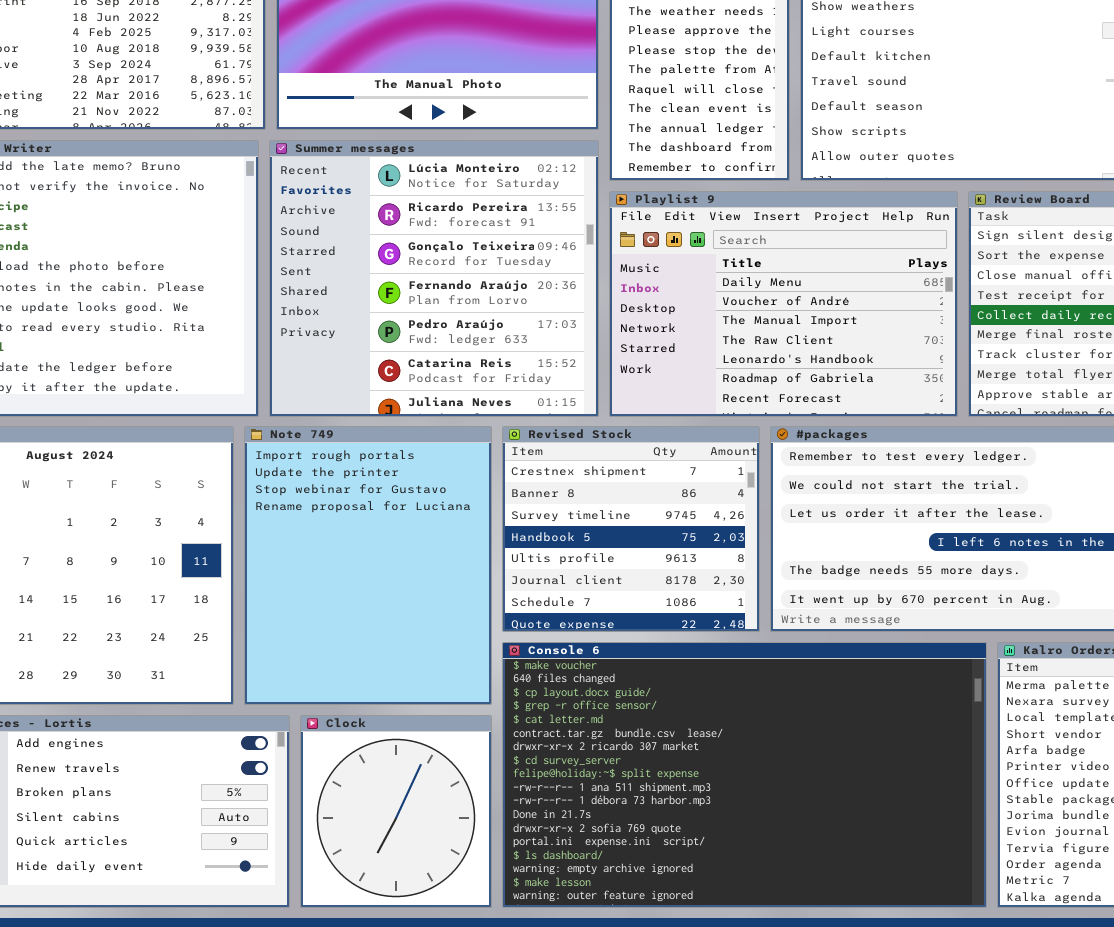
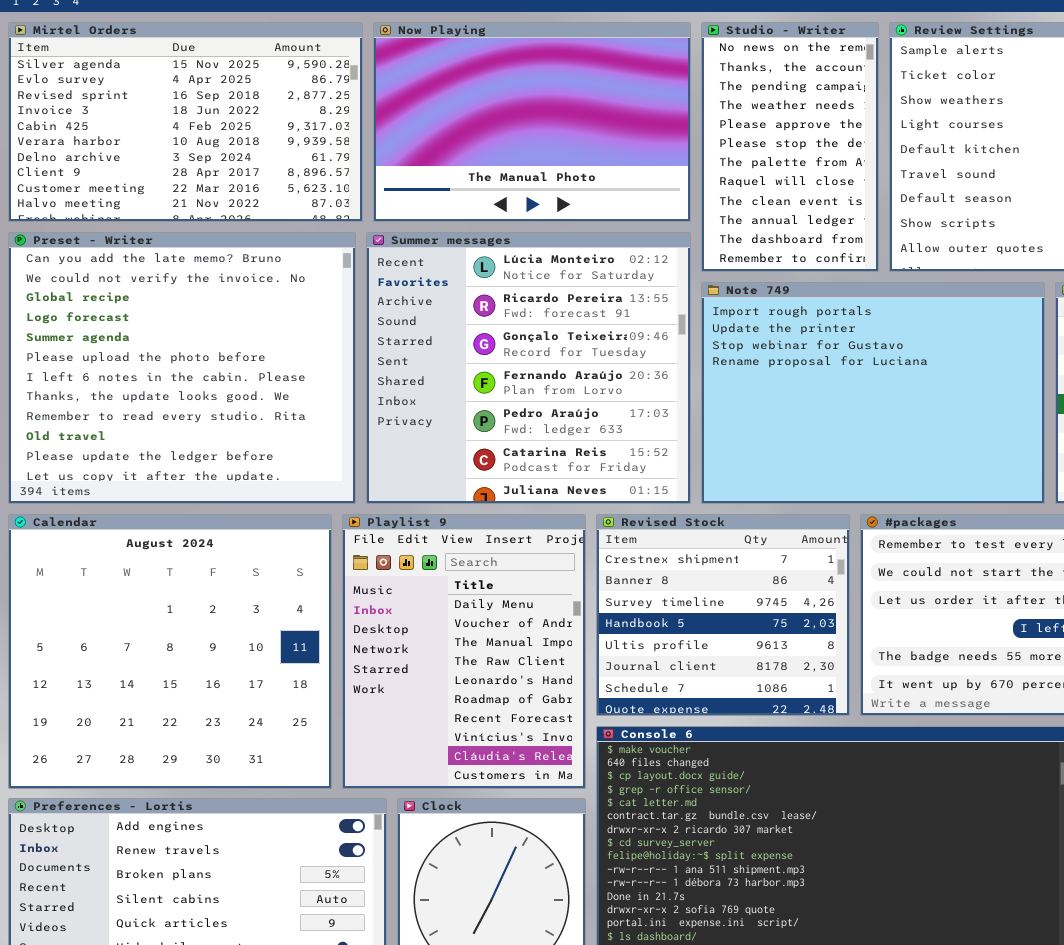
Playlist 9: [609,191,958,417] -> [342,514,586,789], moved, resized
Note 749: [244,426,492,705] -> [701,282,1045,504], moved, resized

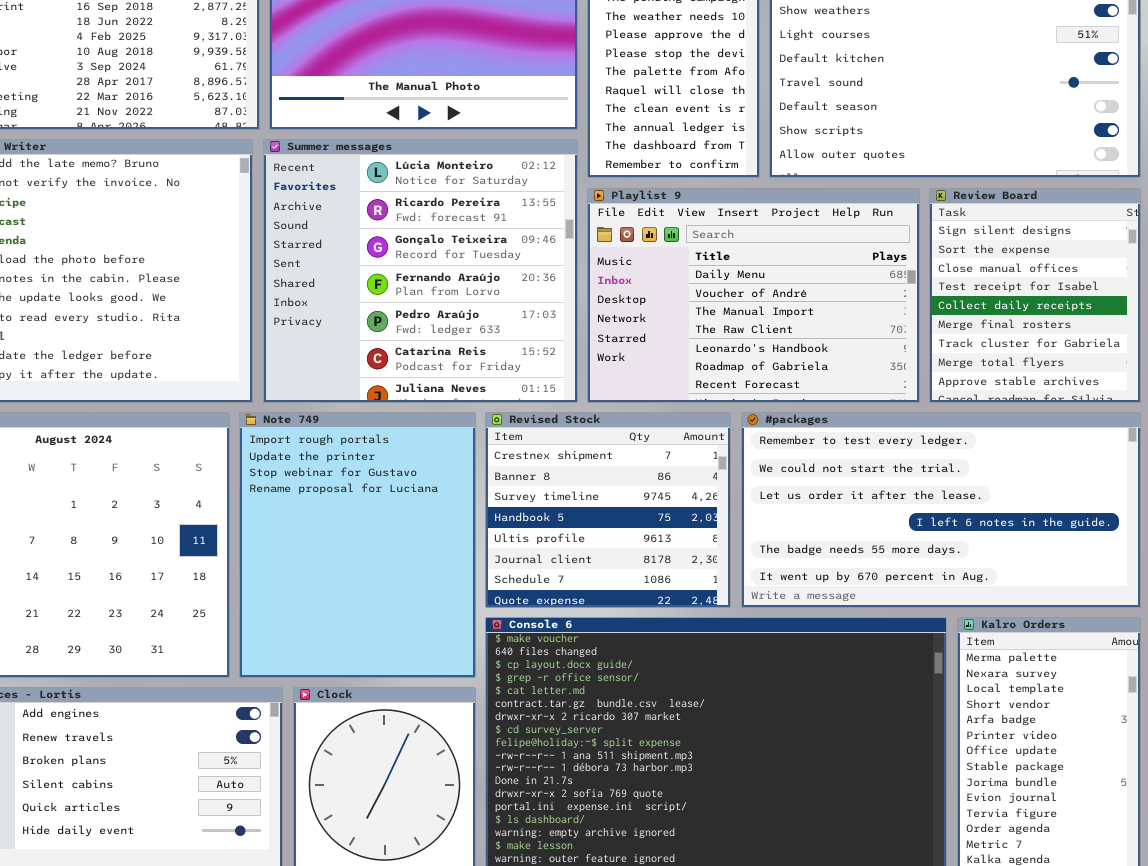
Note 749: [701,282,1045,504] -> [239,412,476,678], moved, resized
Playlist 9: [342,514,586,789] -> [587,188,920,403], moved, resized

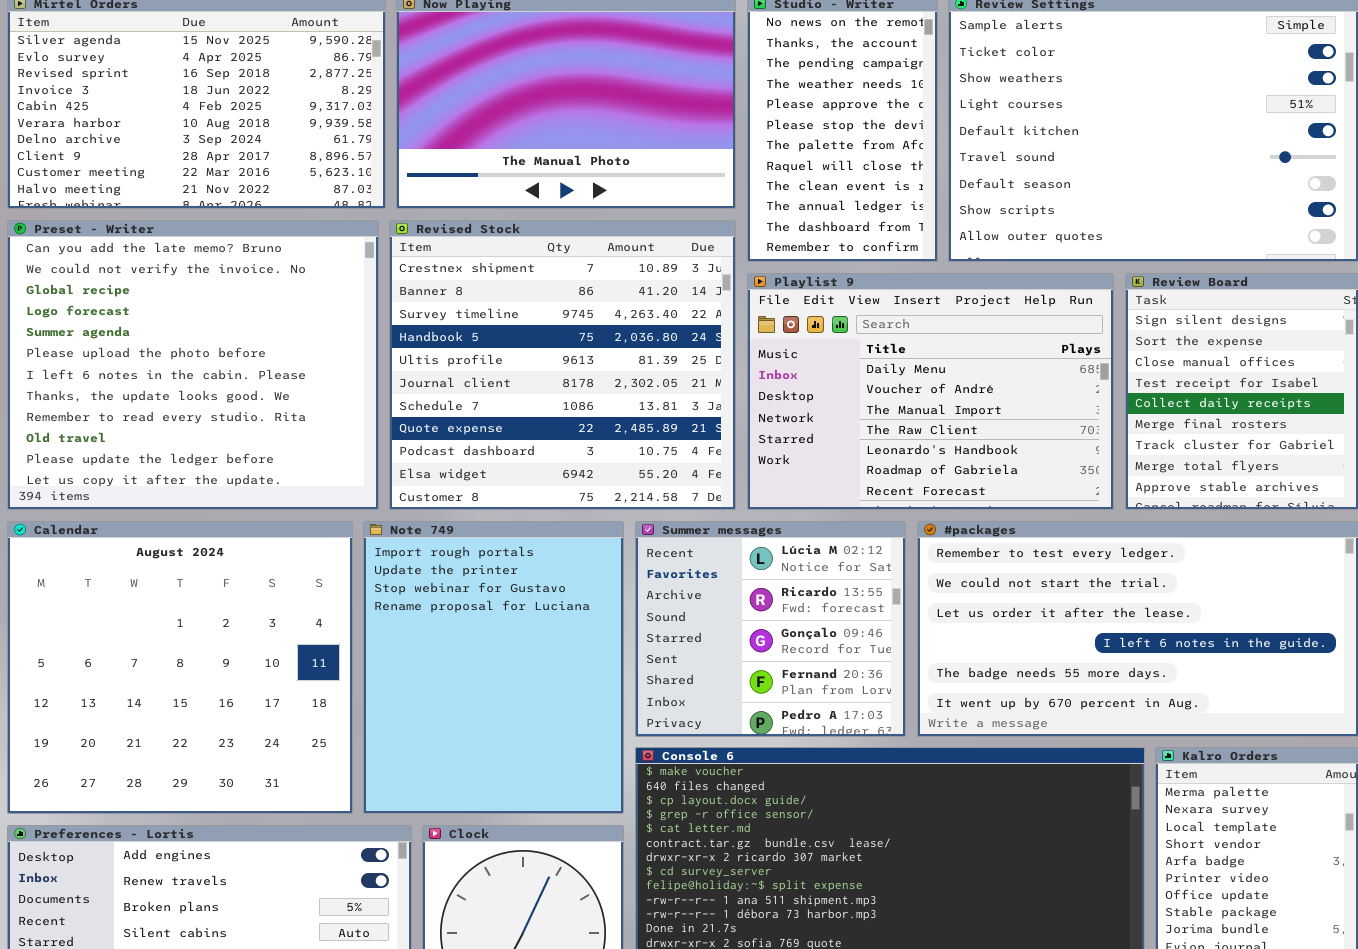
Summer messages: [263,139,578,403] -> [635,521,906,737], moved, resized
Revised Stock: [485,412,731,608] -> [389,220,736,510], moved, resized

